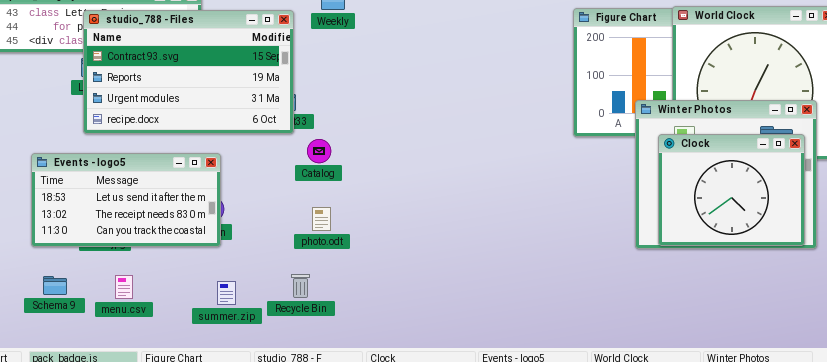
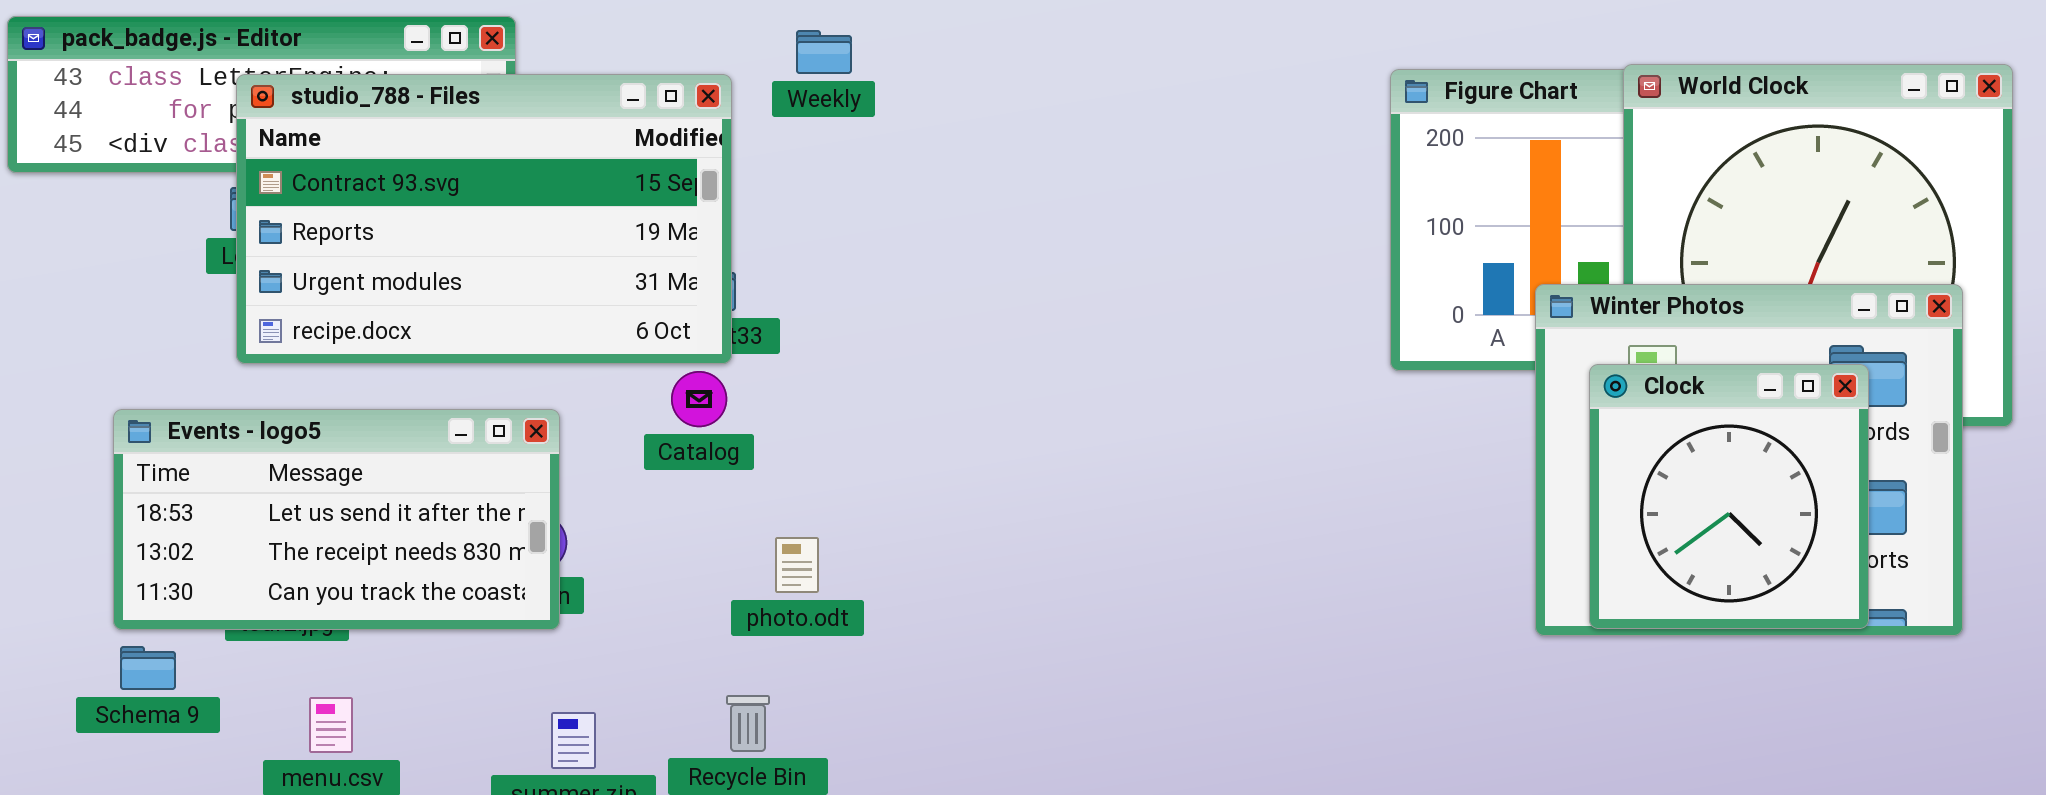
Clock: [658,134,805,246] -> [1589,364,1869,629], resized
Catalog: [307,139,331,163] -> [671,371,727,427], moved
Schema 9: [43,276,67,295] -> [120,646,176,690], moved

